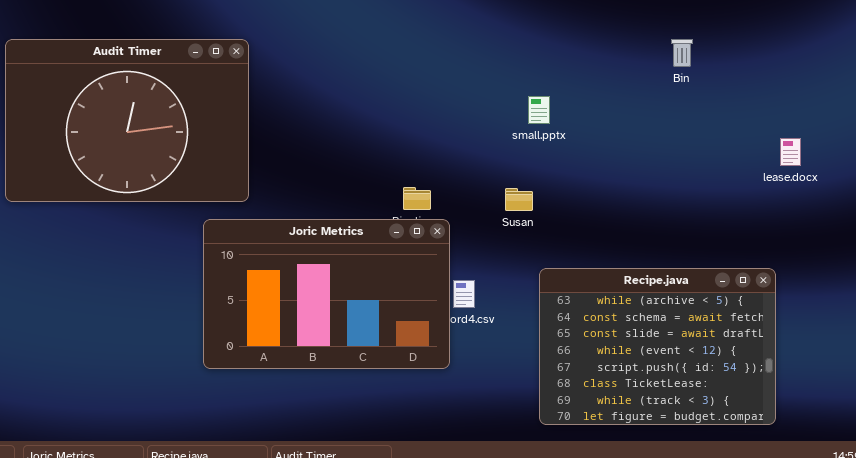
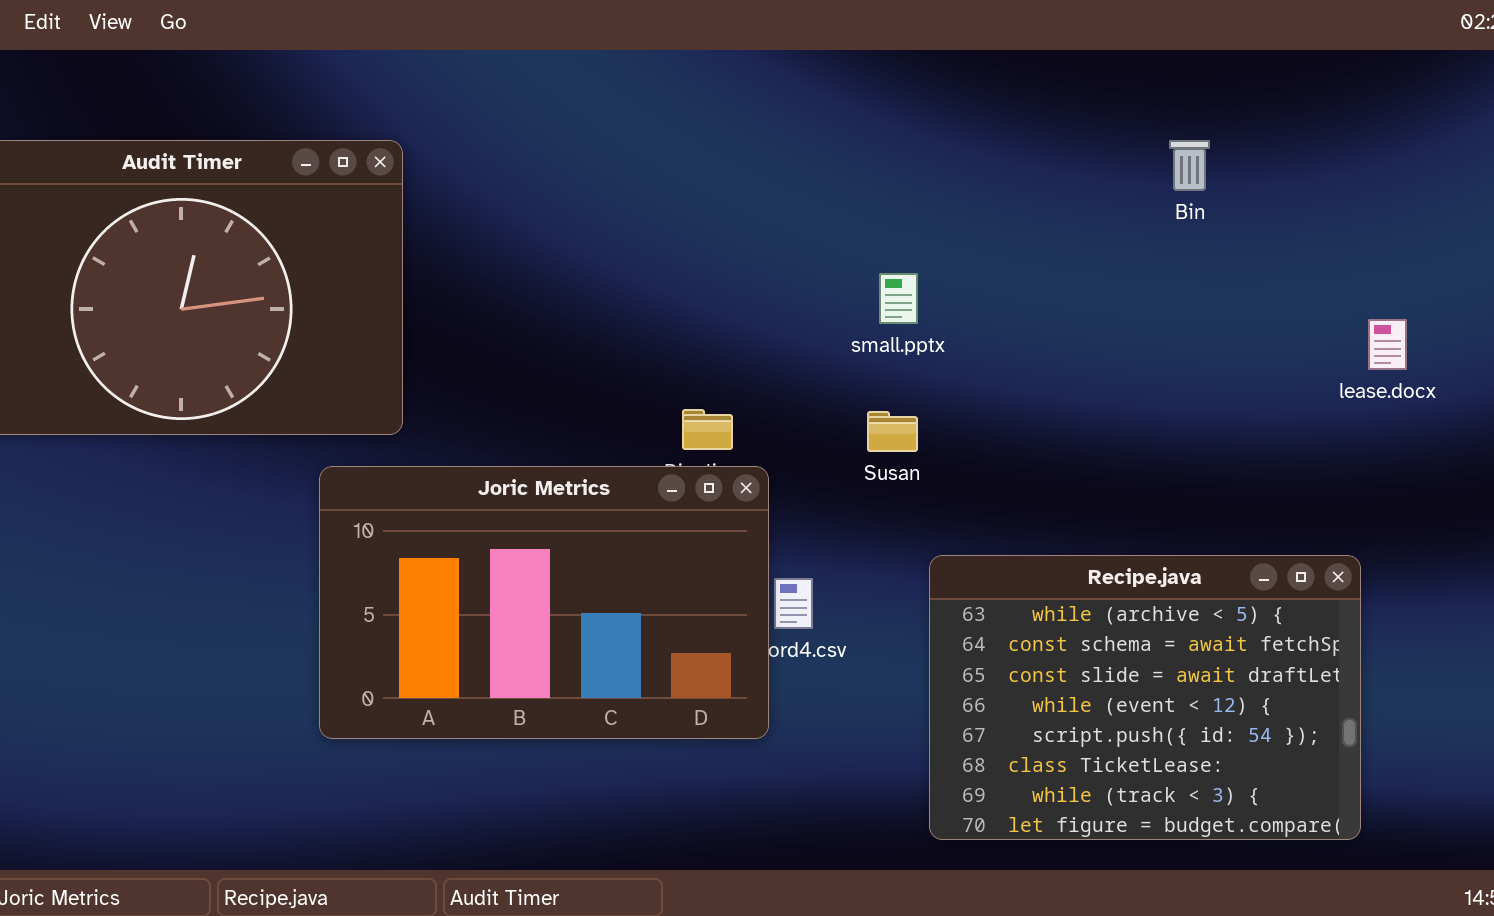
small.pptx: [528,96,550,124] -> [879,273,918,324], moved

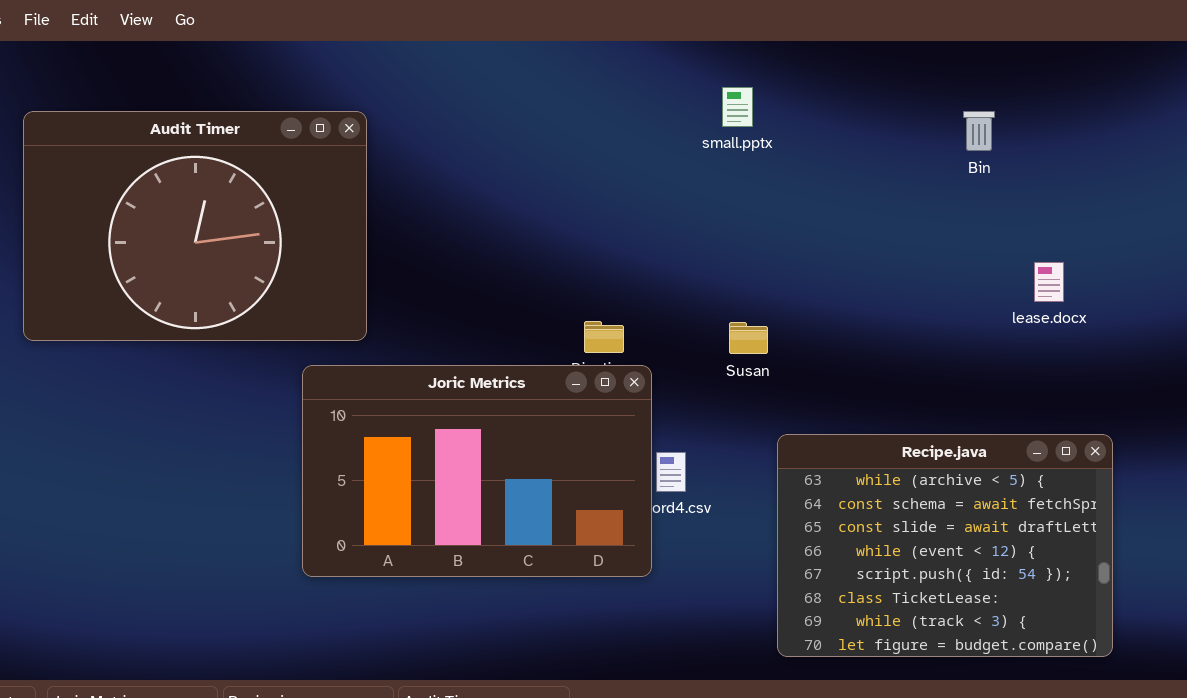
small.pptx: [879,273,918,324] -> [722,87,753,127], moved
lease.docx: [1368,319,1407,370] -> [1034,262,1064,302], moved

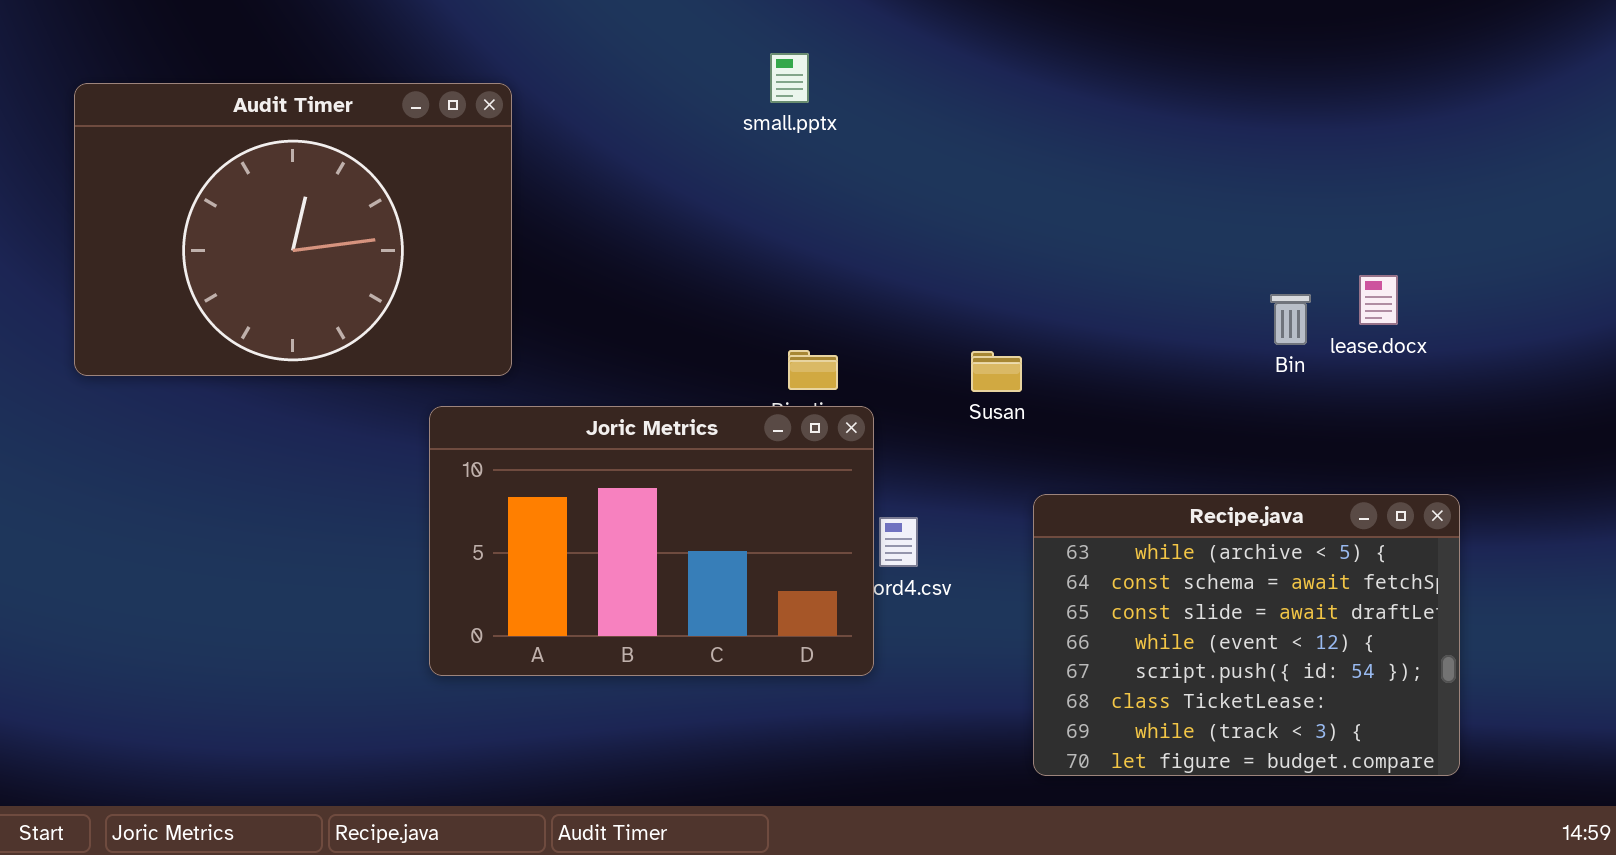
small.pptx: [722,87,753,127] -> [770,53,809,103], moved
Bin: [963,111,995,151] -> [1270,294,1311,345], moved

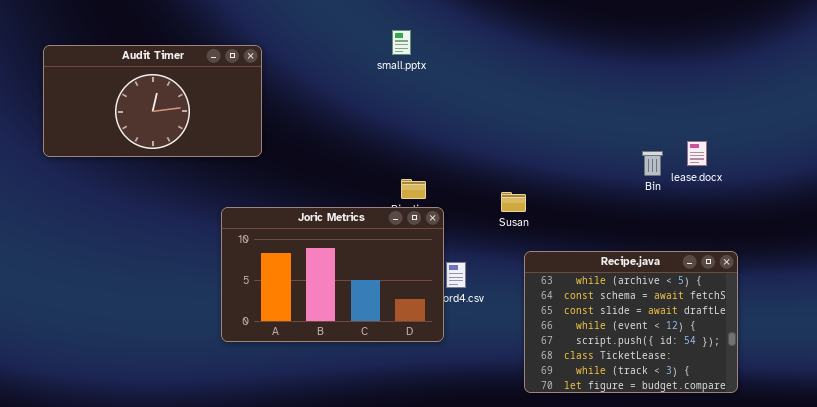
Audit Timer: [74,83,512,376] -> [43,45,262,157], resized
Susan: [971,351,1022,392] -> [501,192,526,212], moved

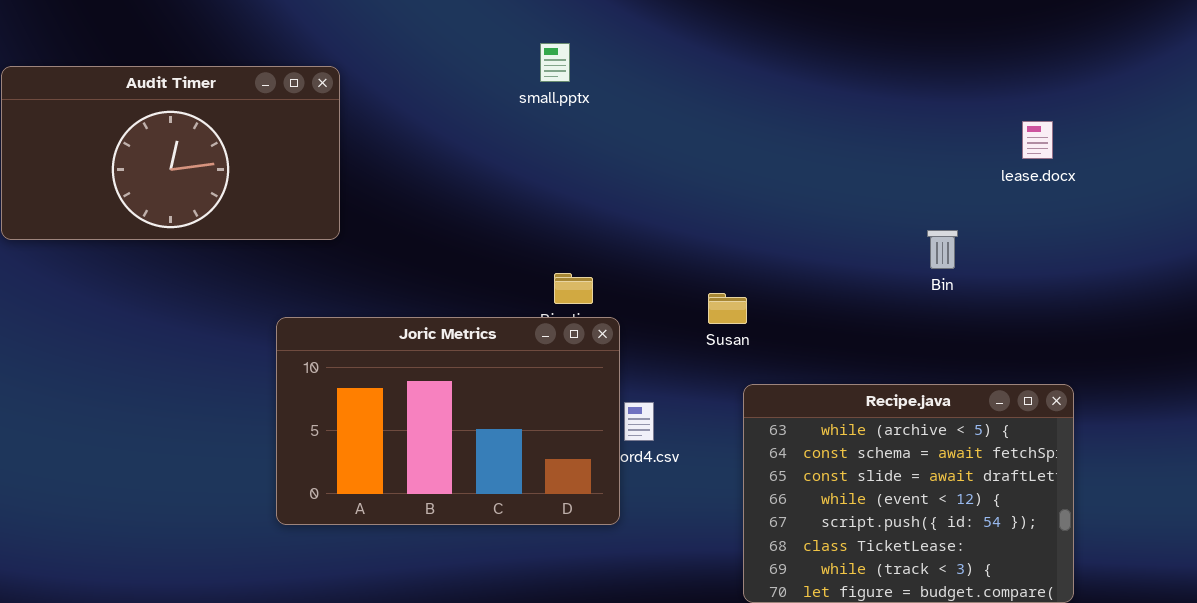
lease.docx: [687,141,707,166] -> [1022,121,1053,159], moved

